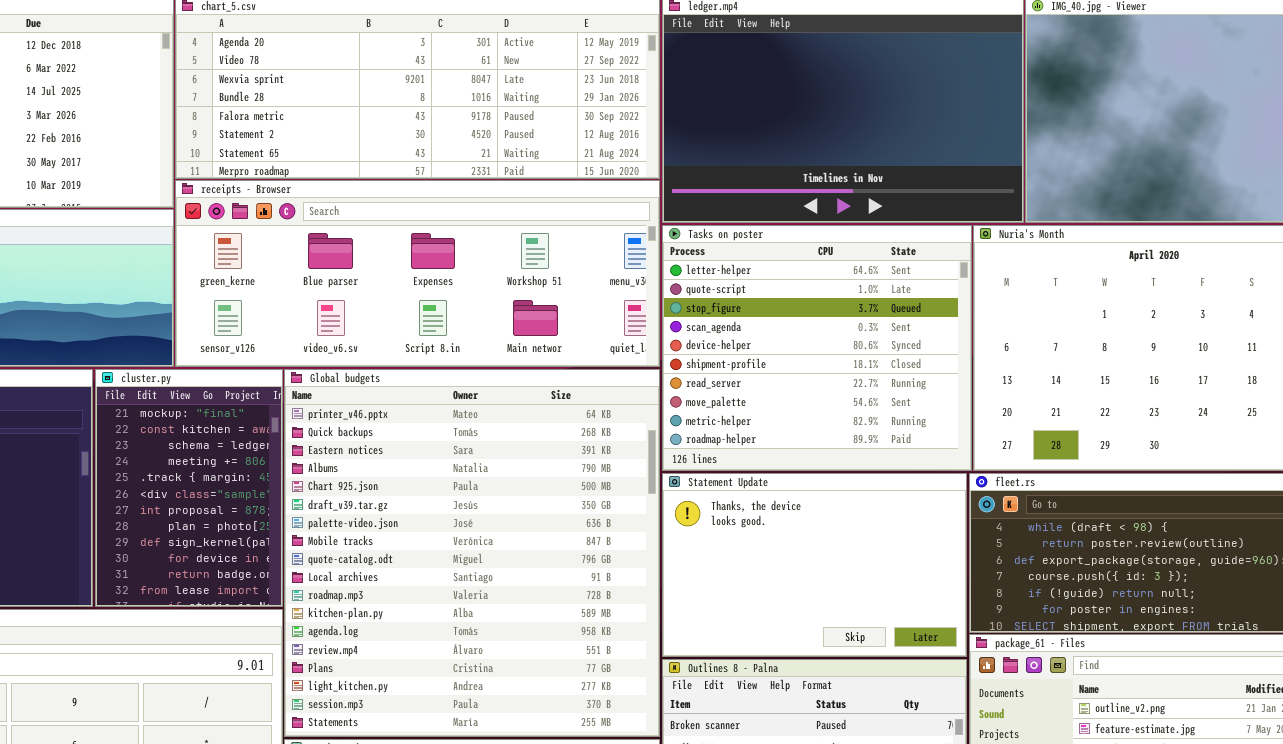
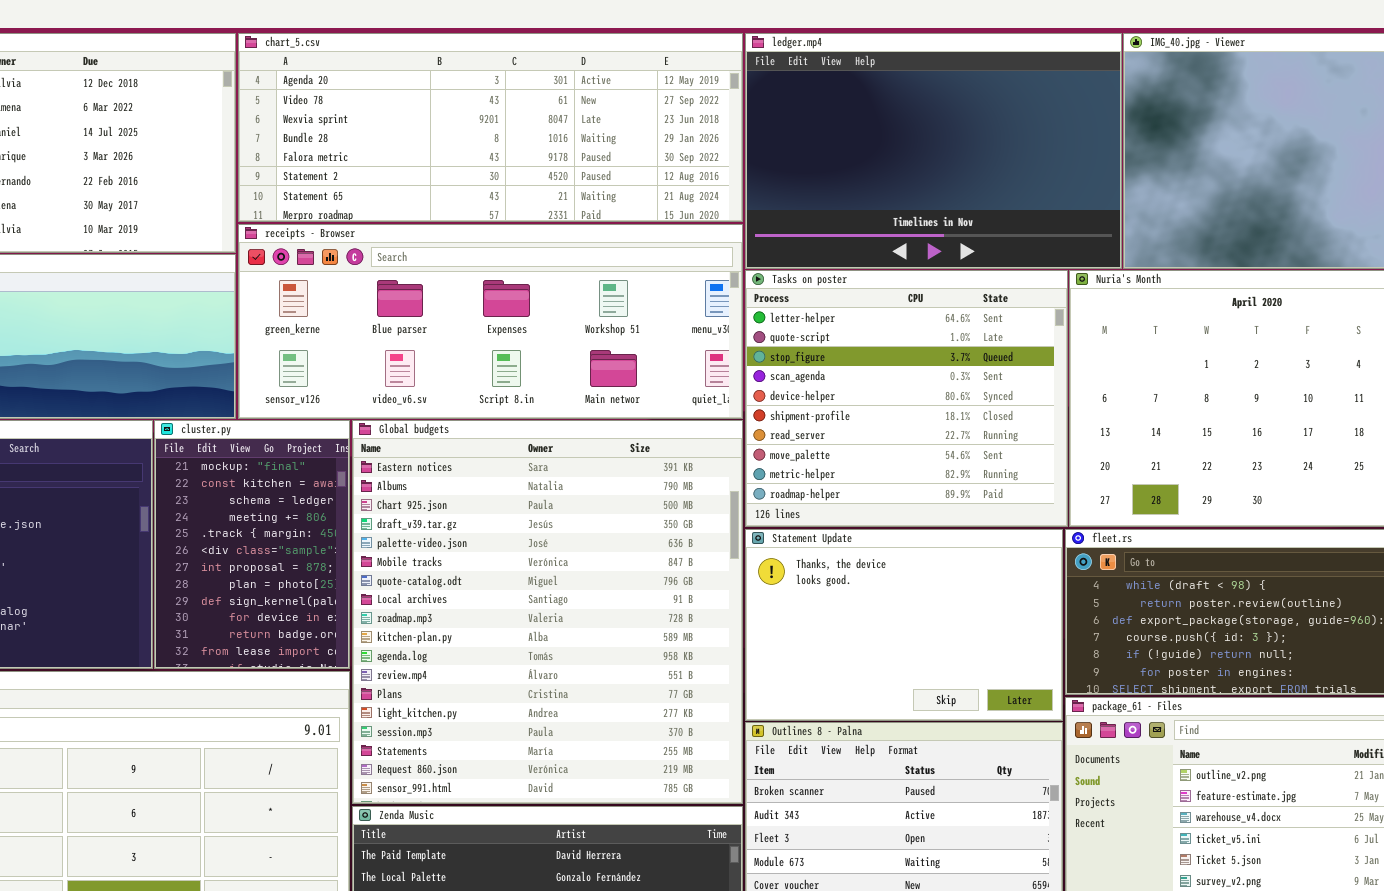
Global budgets: [284,369,660,737] -> [352,420,743,804], scrolled down 2 rows

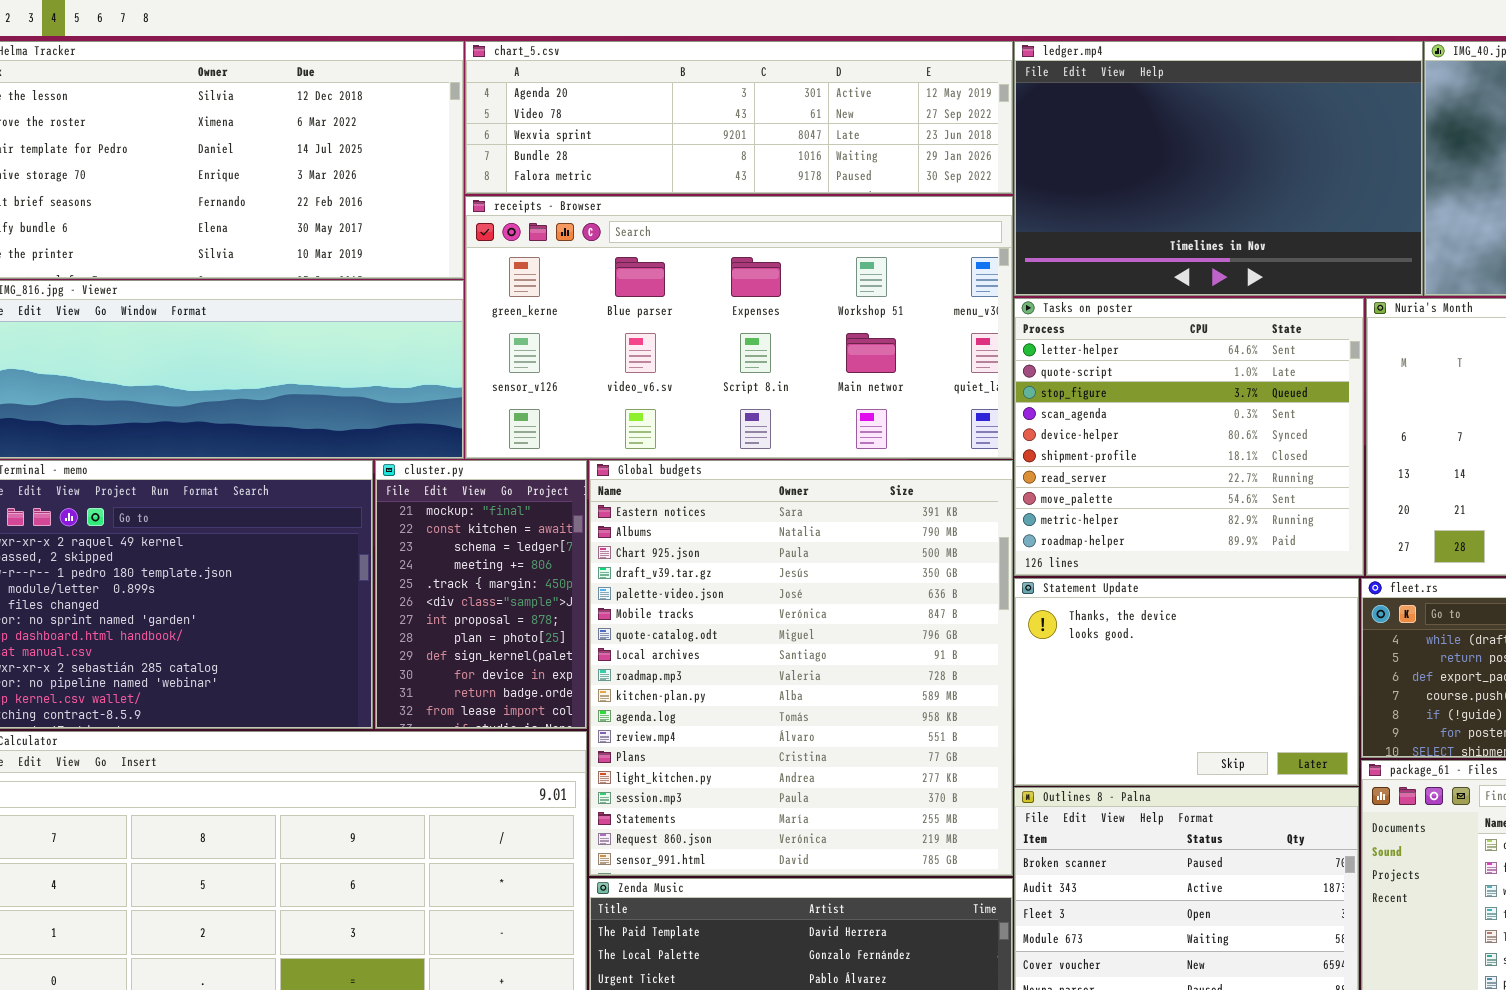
chart_5.csv: [238,33,743,222] -> [465,41,1013,194], resized
receipts - Browser: [238,224,743,419] -> [465,196,1013,459], resized

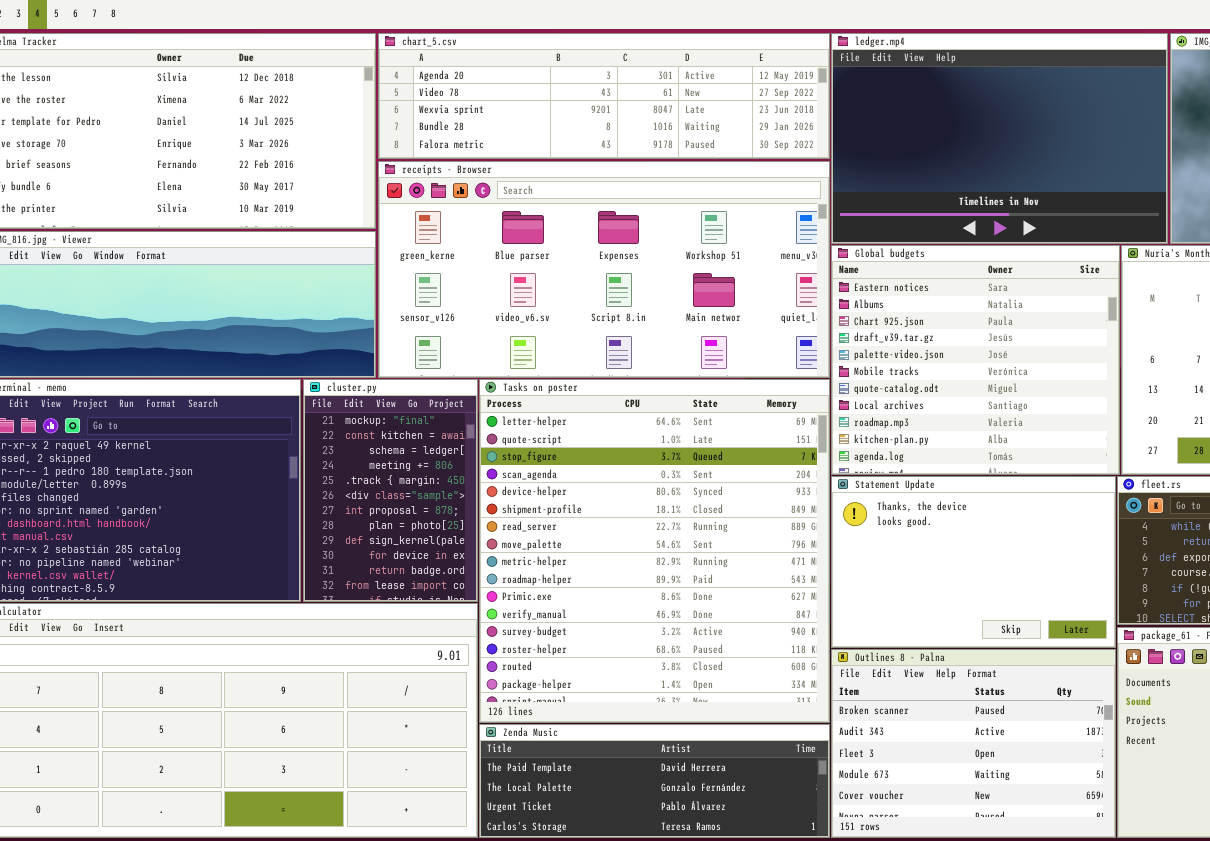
Tasks on poster: [1014,298,1364,576] -> [479,379,830,723], moved, resized
Global budgets: [589,460,1013,876] -> [831,245,1120,475], moved, resized

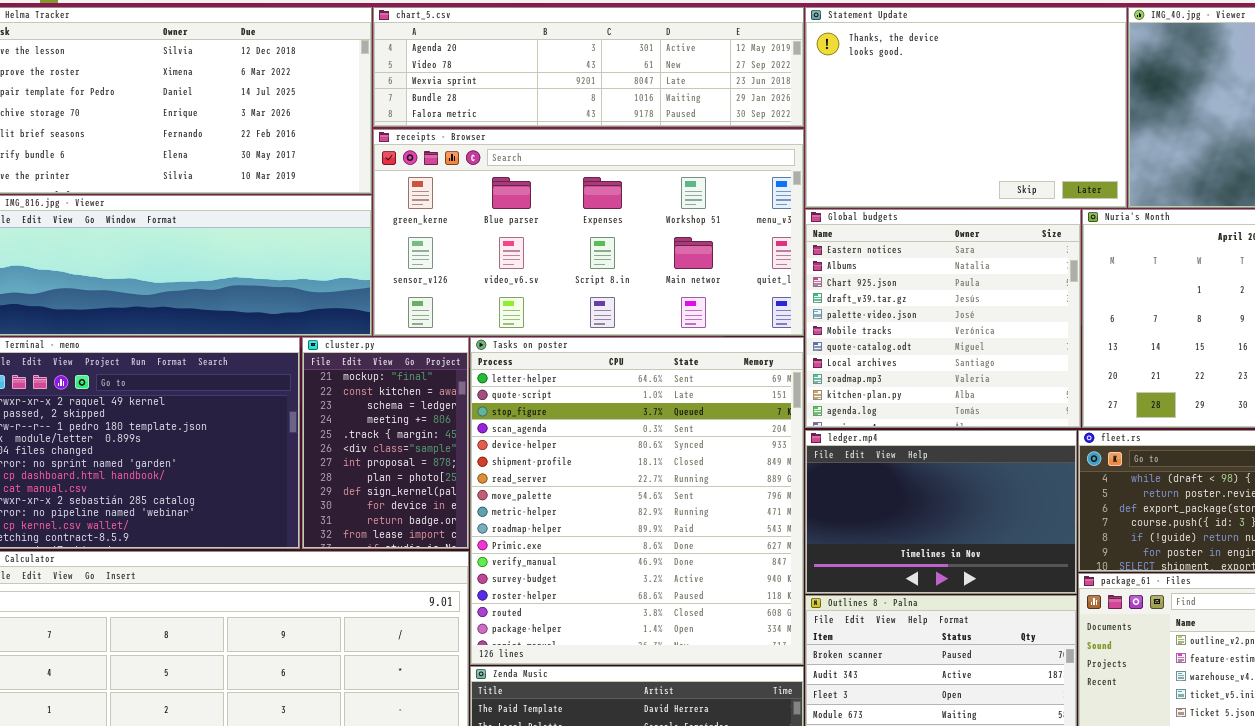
ledger.mp4: [831,33,1168,244] -> [805,430,1077,594], moved, resized
Statement Update: [831,476,1116,648] -> [805,7,1127,208], moved, resized

